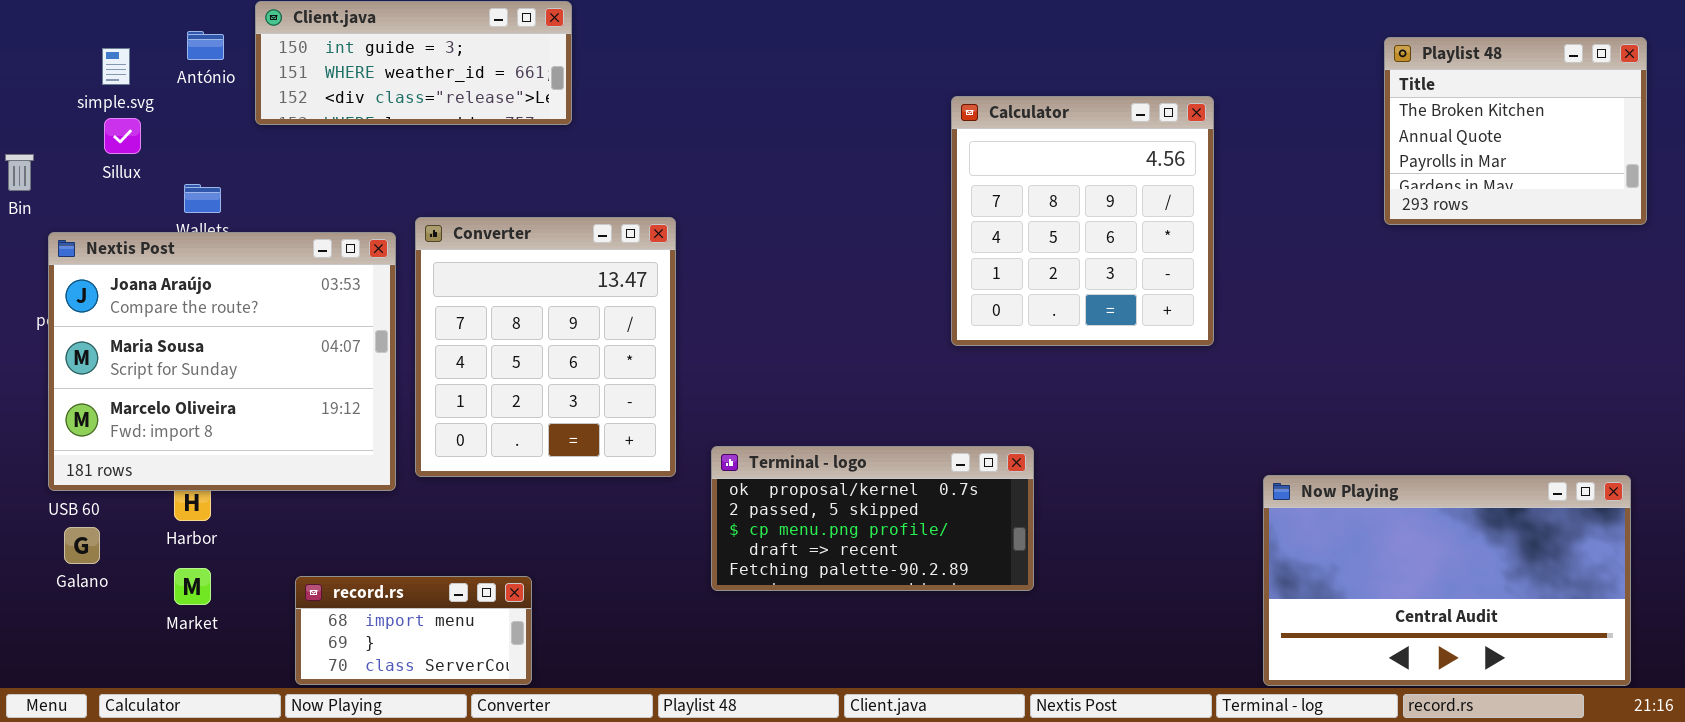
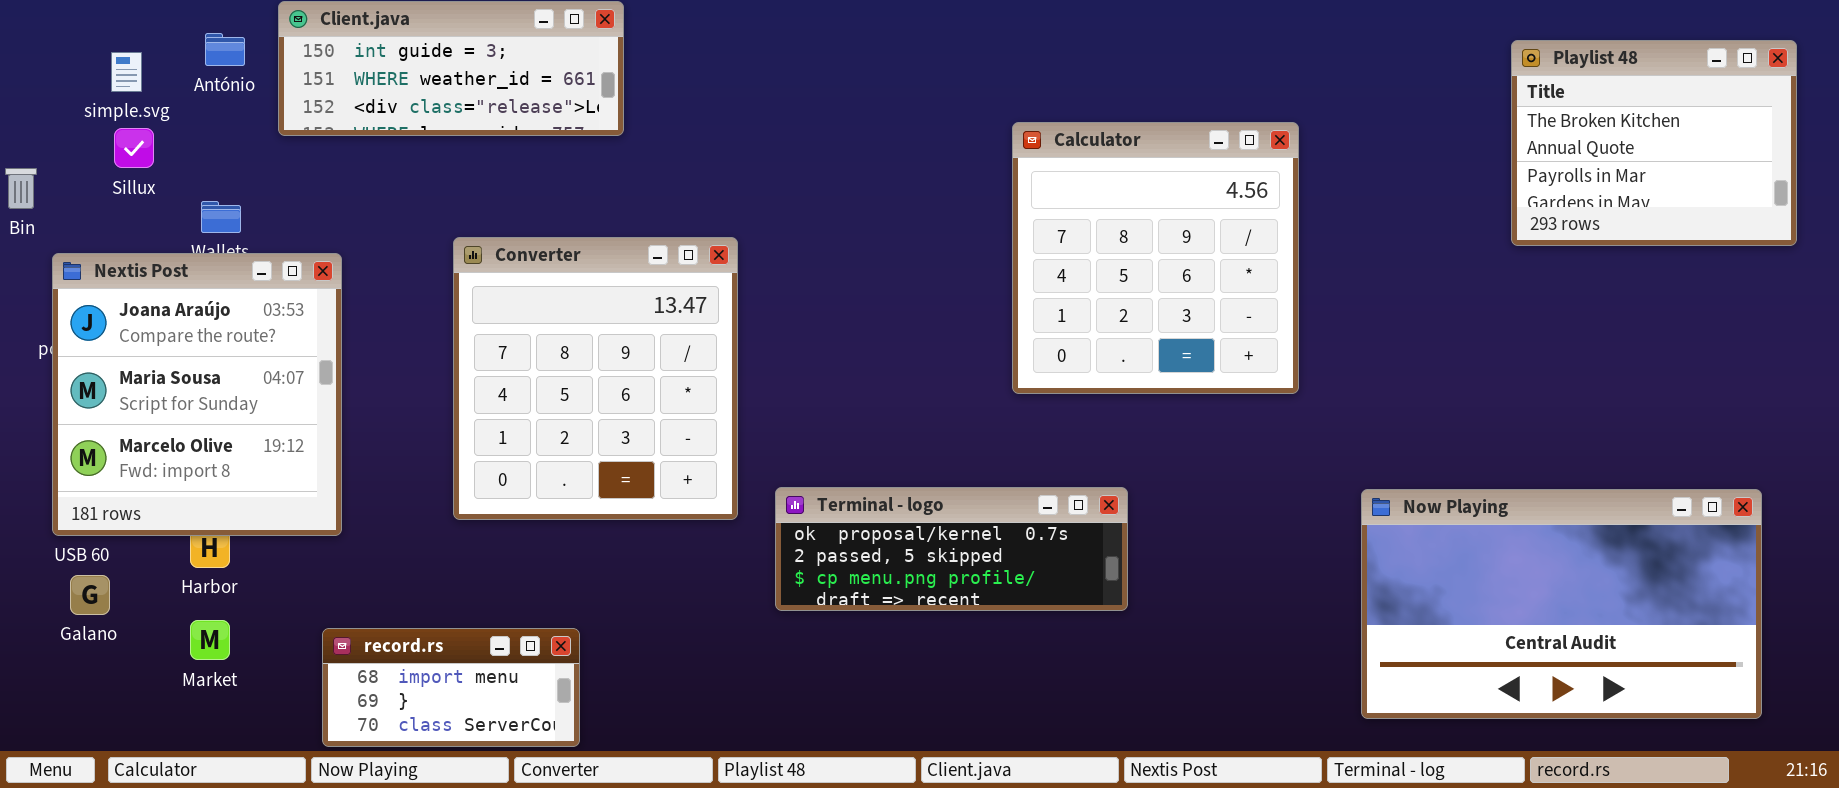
Calculator: [951,96,1214,346] -> [1012,122,1299,394], moved
Nextis Post: [48,232,396,491] -> [52,253,342,536], resized
Terminal - logo: [711,446,1034,591] -> [775,487,1128,611], resized
Now Playing: [1263,475,1631,686] -> [1361,489,1762,719], moved

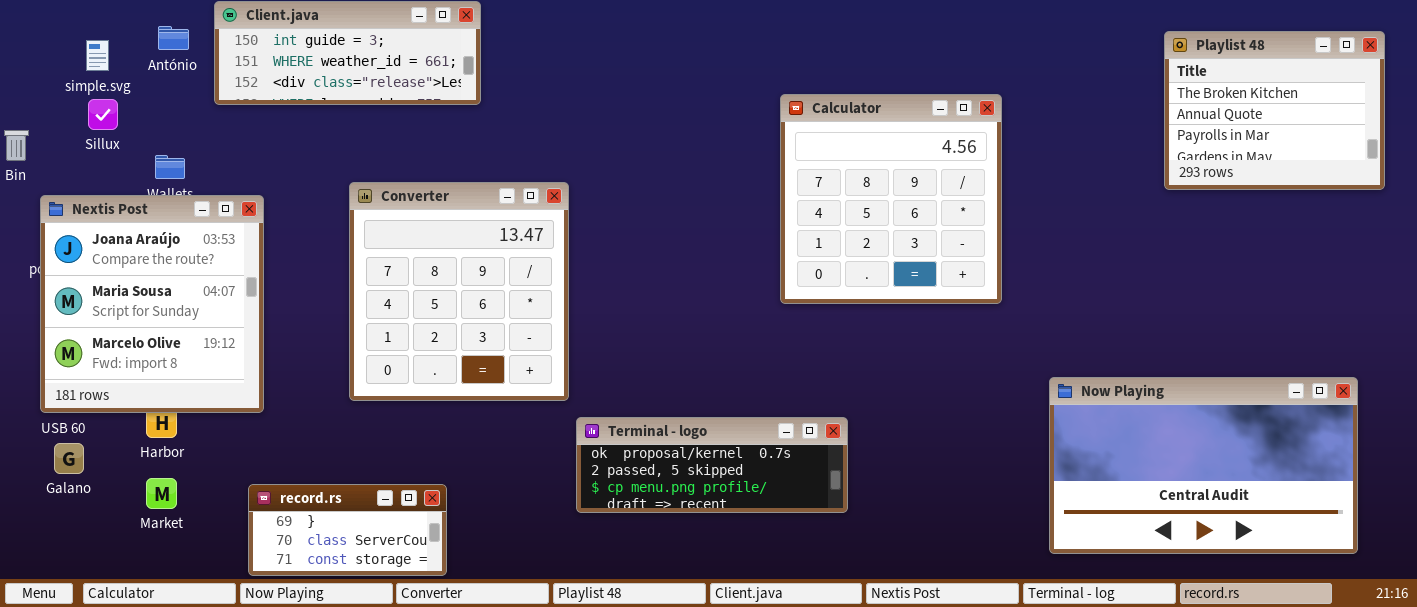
Terminal - logo: [775,487,1128,611] -> [576,417,848,513], moved
record.rs: [322,628,580,747] -> [248,484,447,576], scrolled down 1 row

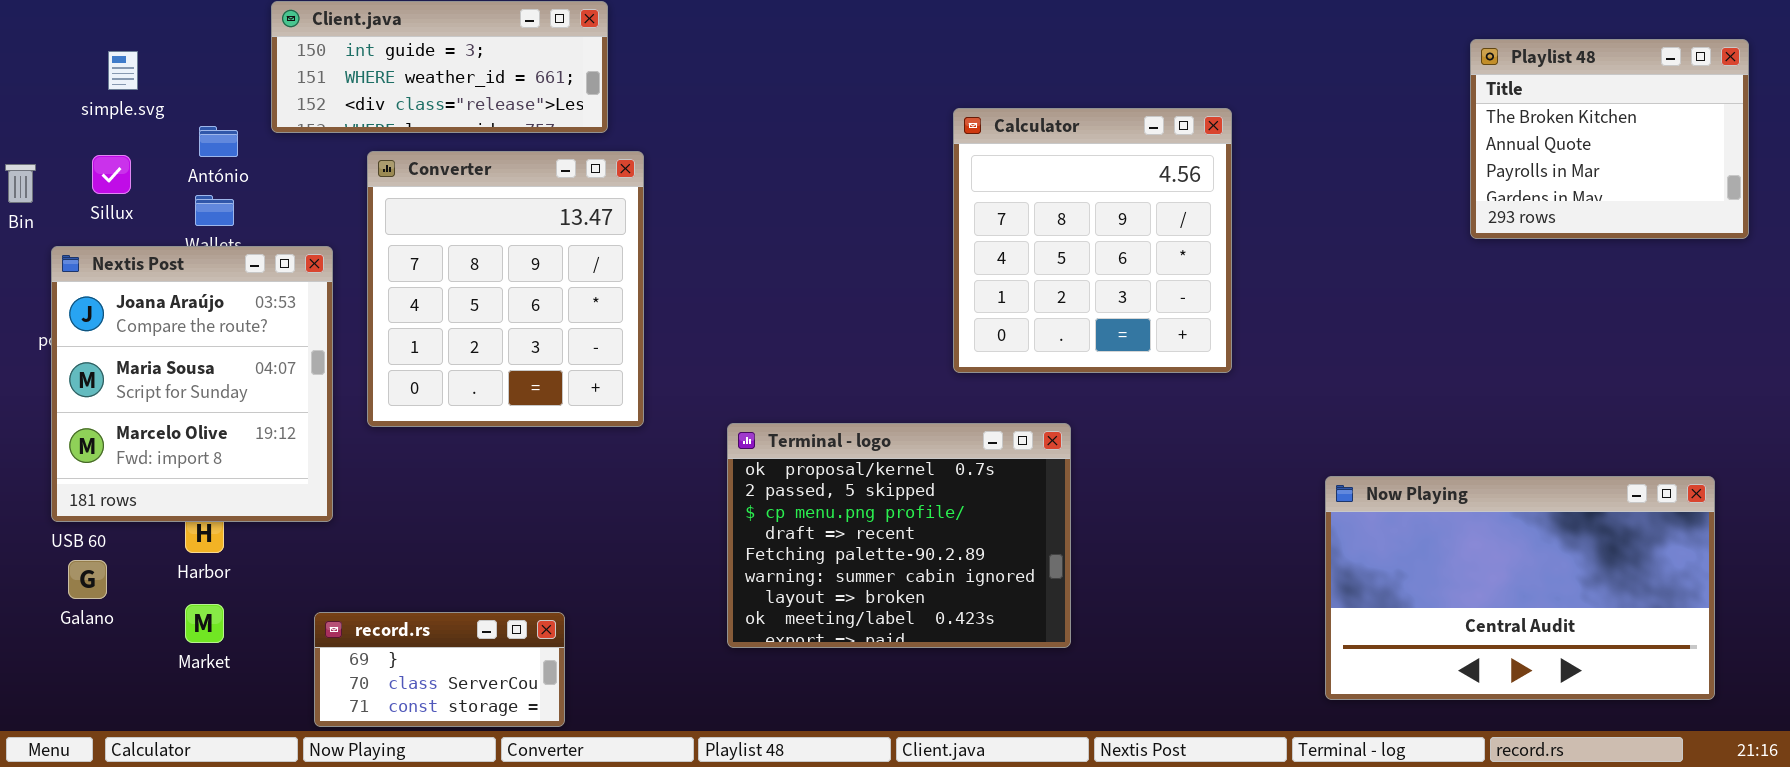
António: [158,26,189,50] -> [199,126,238,157], moved
Calculator: [780,94,1002,304] -> [953,108,1232,373], moved
Sillux: [88,99,118,130] -> [92,155,131,194], moved
Converter: [349,182,569,401] -> [367,151,644,427], moved
Terminal - logo: [576,417,848,513] -> [727,423,1071,648], resized

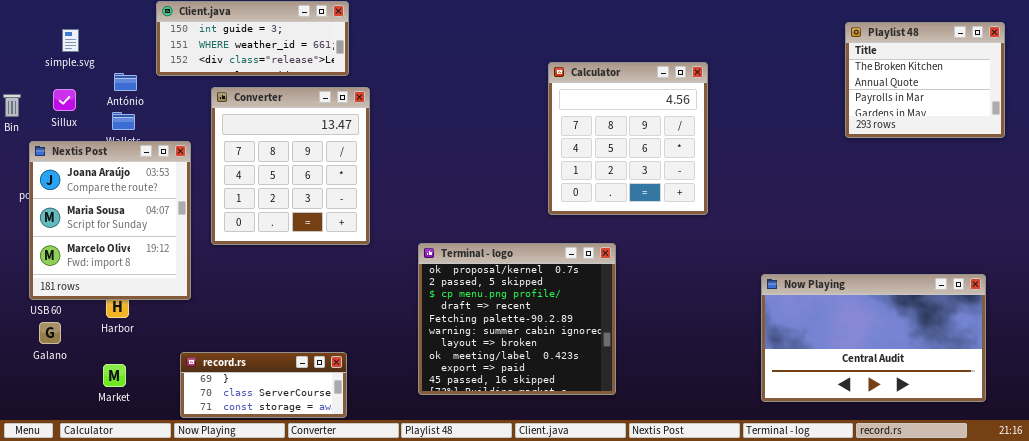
Terminal - logo: [727,423,1071,648] -> [418,243,616,395], resized
Market: [185,604,224,643] -> [103,364,126,387], moved
record.rs: [314,612,565,727] -> [180,352,347,418], resized

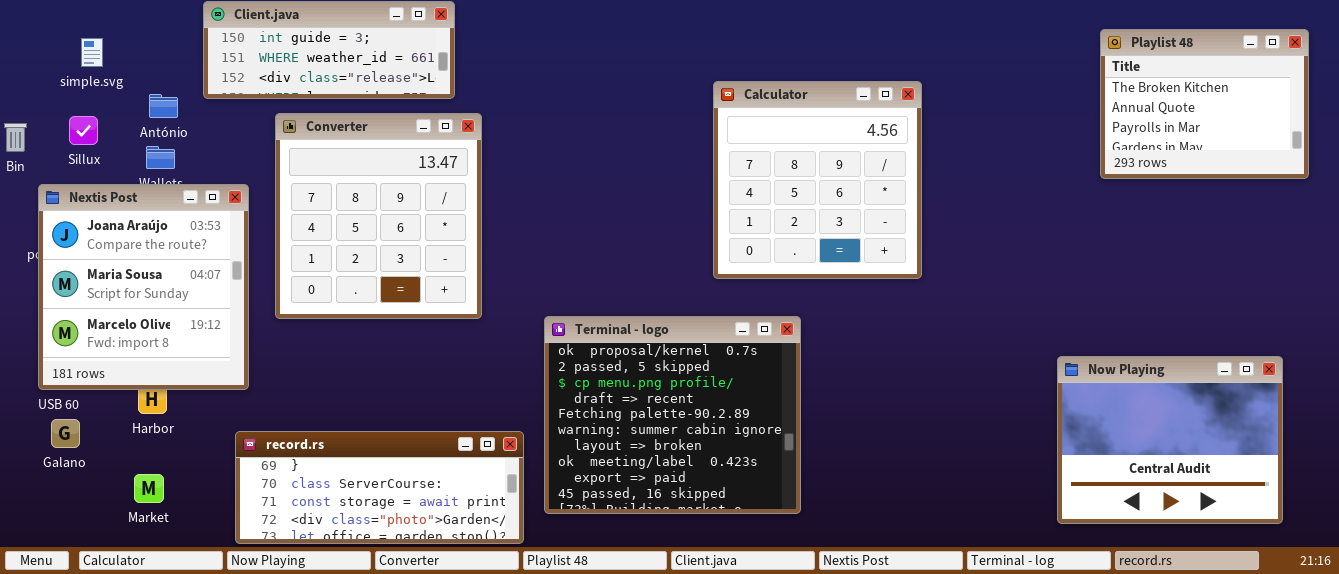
Now Playing: [761,274,986,402] -> [1057,356,1283,524], resized
record.rs: [180,352,347,418] -> [235,431,524,544], resized

